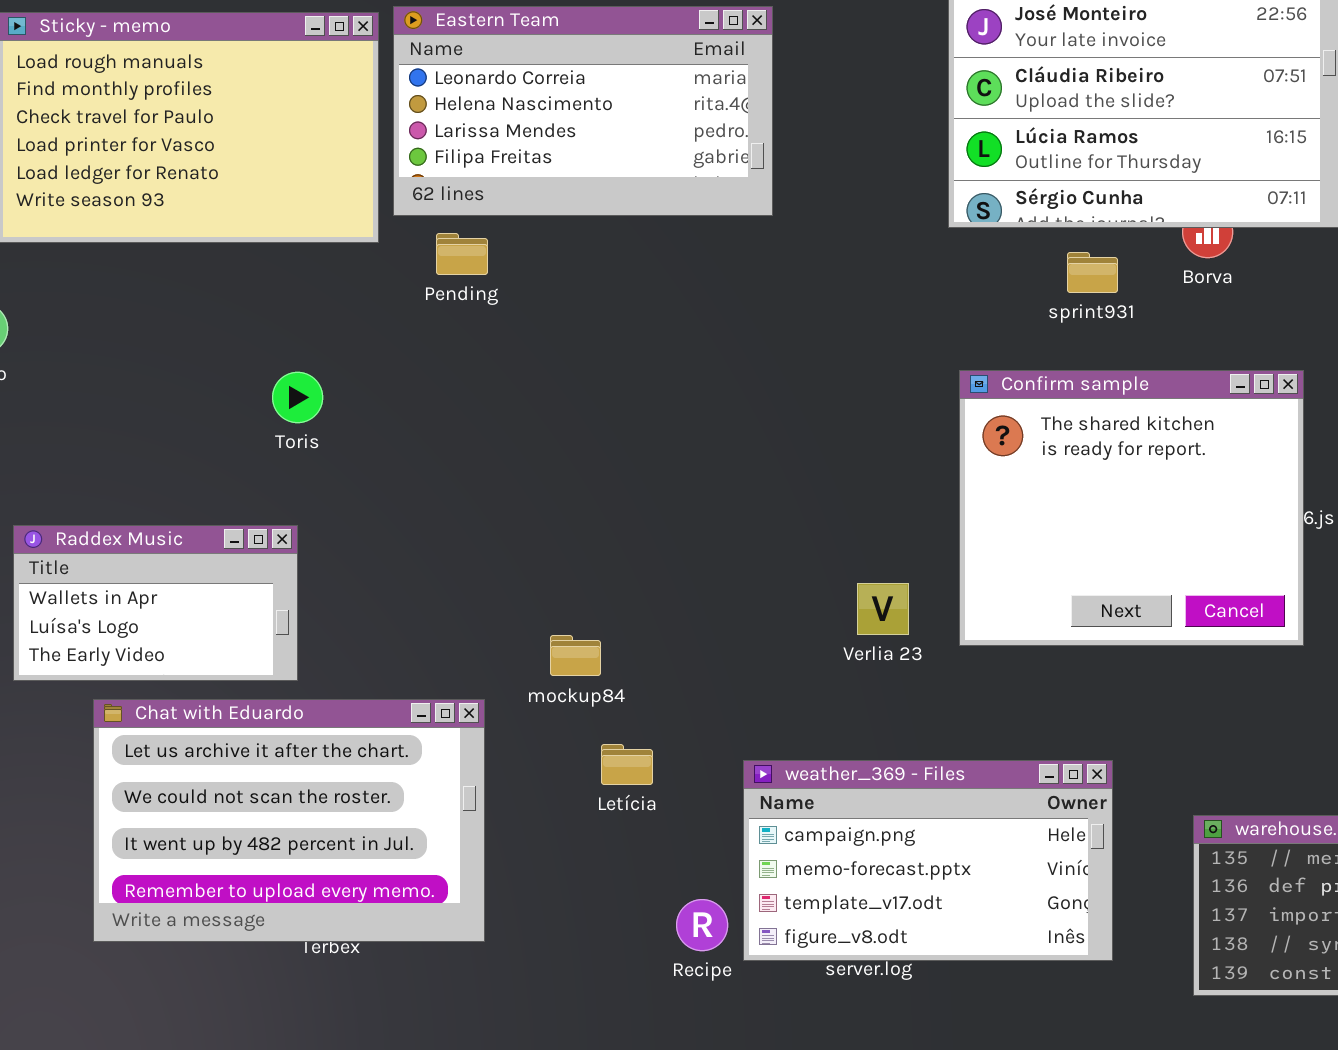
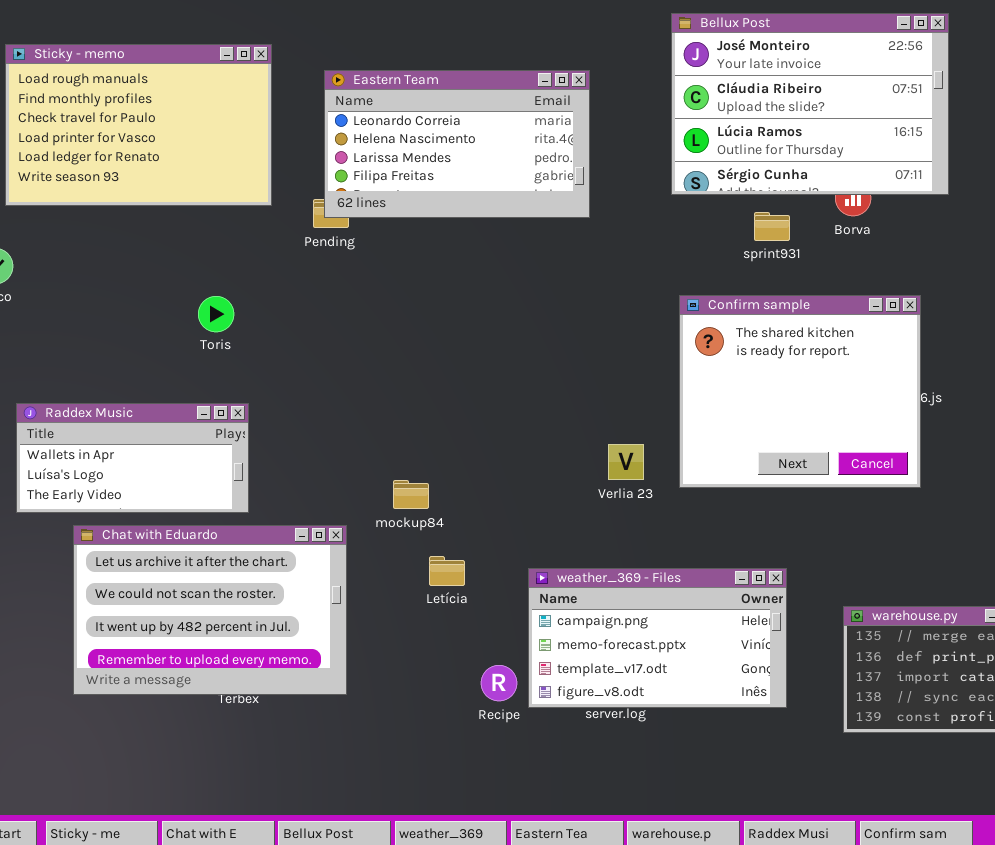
Eastern Team: [393,6,773,216] -> [324,70,590,218], moved
Raddex Music: [13,525,298,681] -> [16,403,249,513], resized

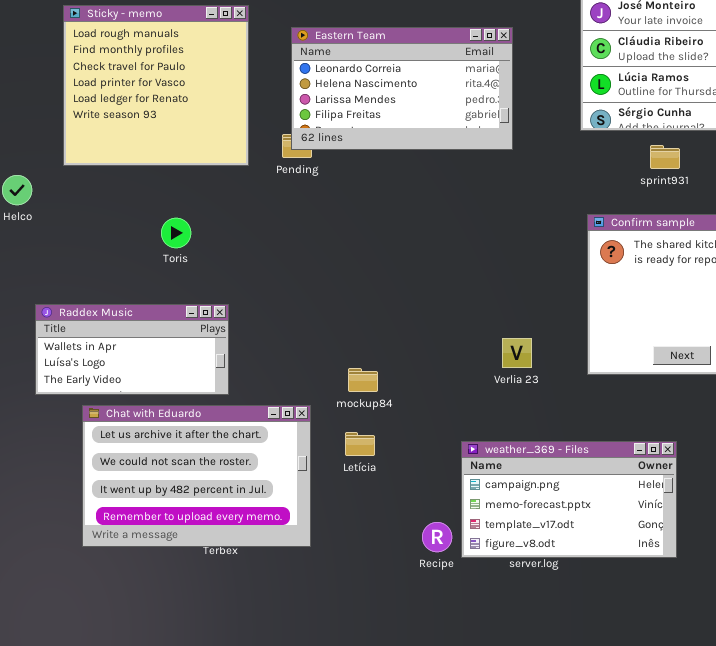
Sticky - memo: [5,44,272,206] -> [63,5,249,166], resized
Toris: [198,296,234,332] -> [161,218,191,248], moved
Verlia 23: [608,444,644,480] -> [502,338,532,368], moved
Letícia: [429,556,465,586] -> [345,432,375,456], moved

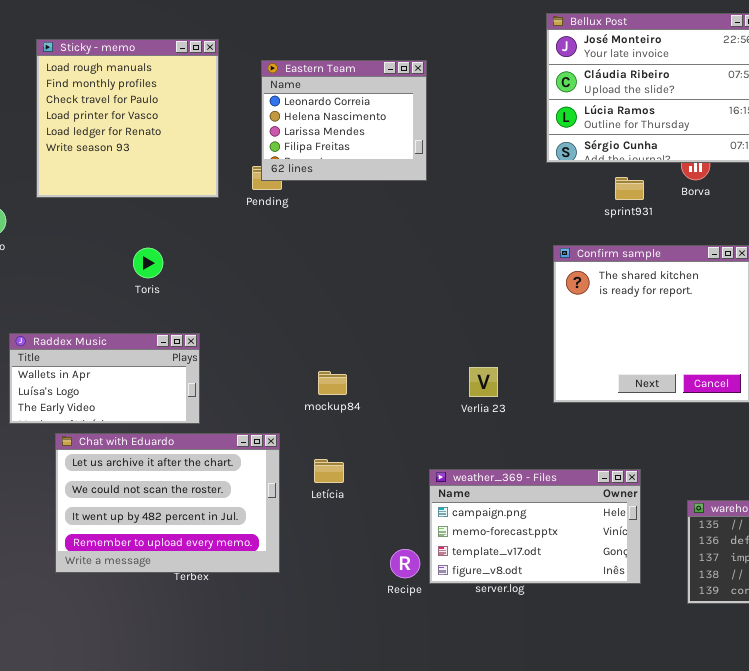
Eastern Team: [291,27,513,150] -> [261,60,427,181], resized
mockup84: [348,368,378,392] -> [318,371,347,395], moved

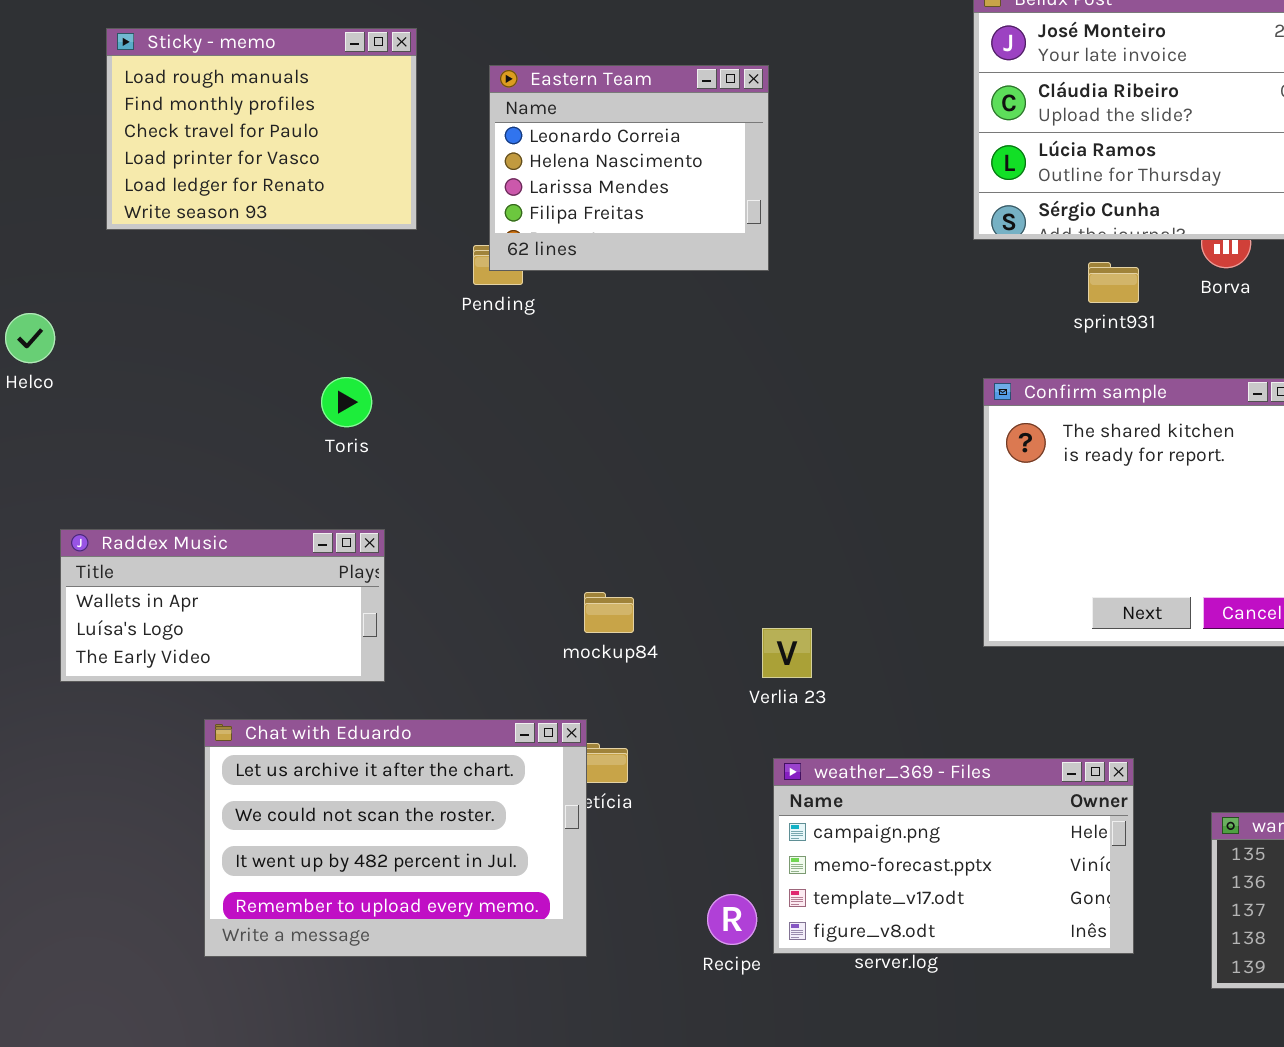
Sticky - memo: [36,39,219,198] -> [106,28,417,230], resized
Toris: [133,248,163,278] -> [321,377,372,427], moved
Verlia 23: [469,367,498,397] -> [762,628,812,678], moved
Chat with Eduardo: [55,433,280,573] -> [204,719,587,957], moved

